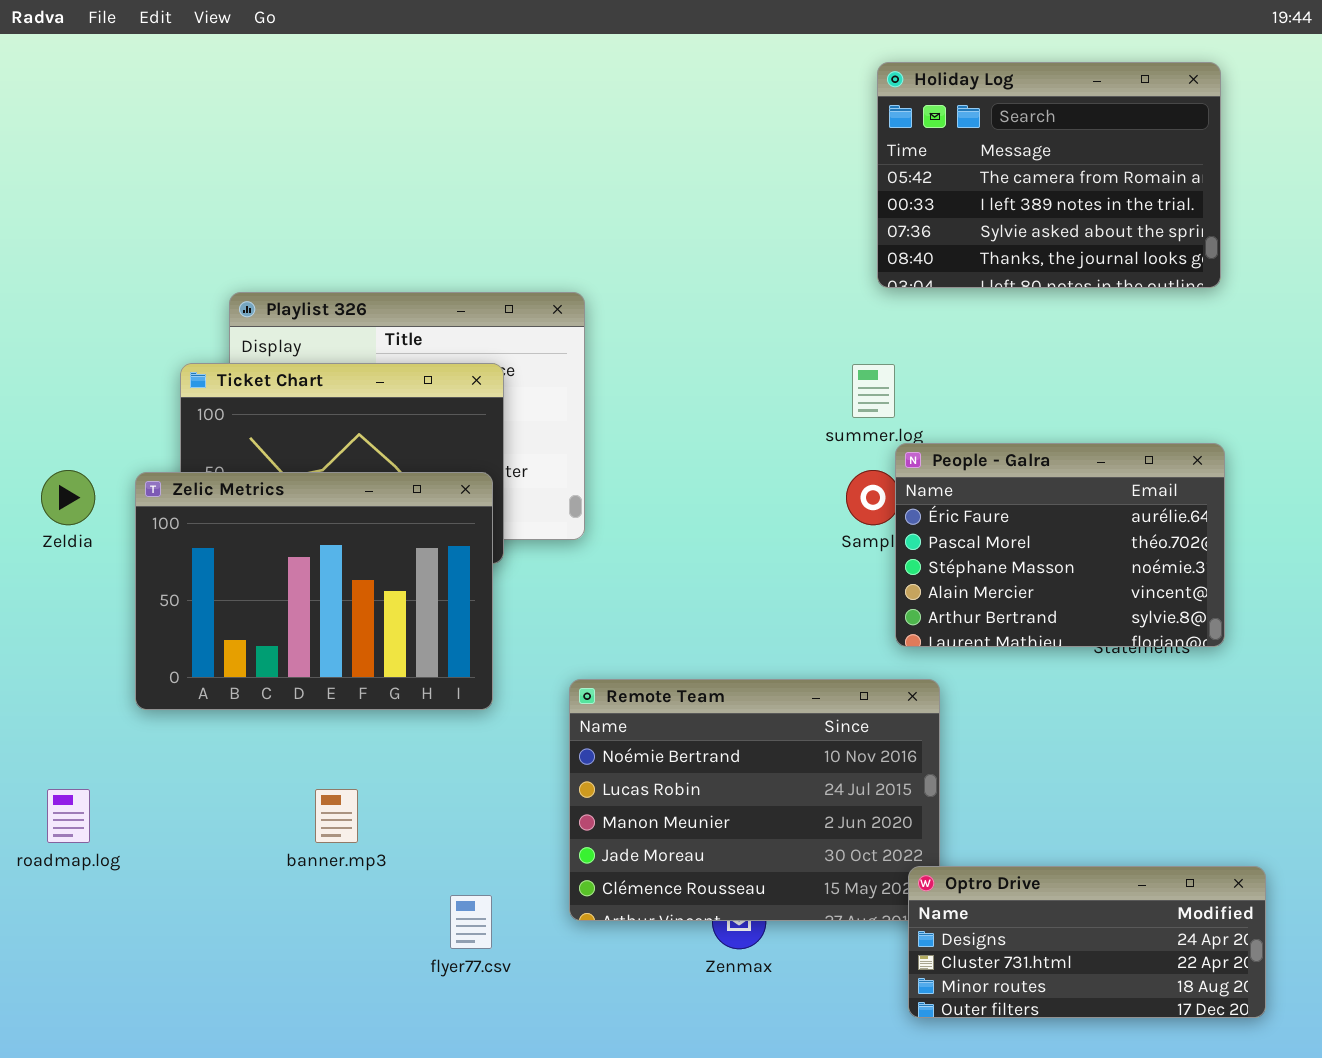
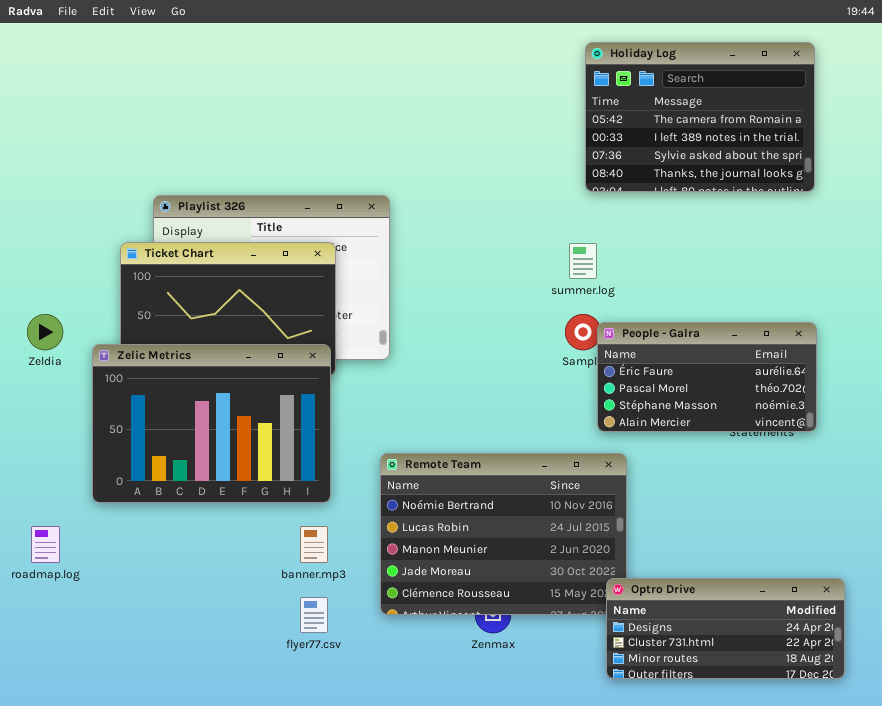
People - Galra: [895,443,1225,647] -> [597,322,817,432], resized
Zelic Metrics: [135,472,493,710] -> [92,344,331,503], moved
banner.mp3: [315,789,358,843] -> [300,526,328,563], moved

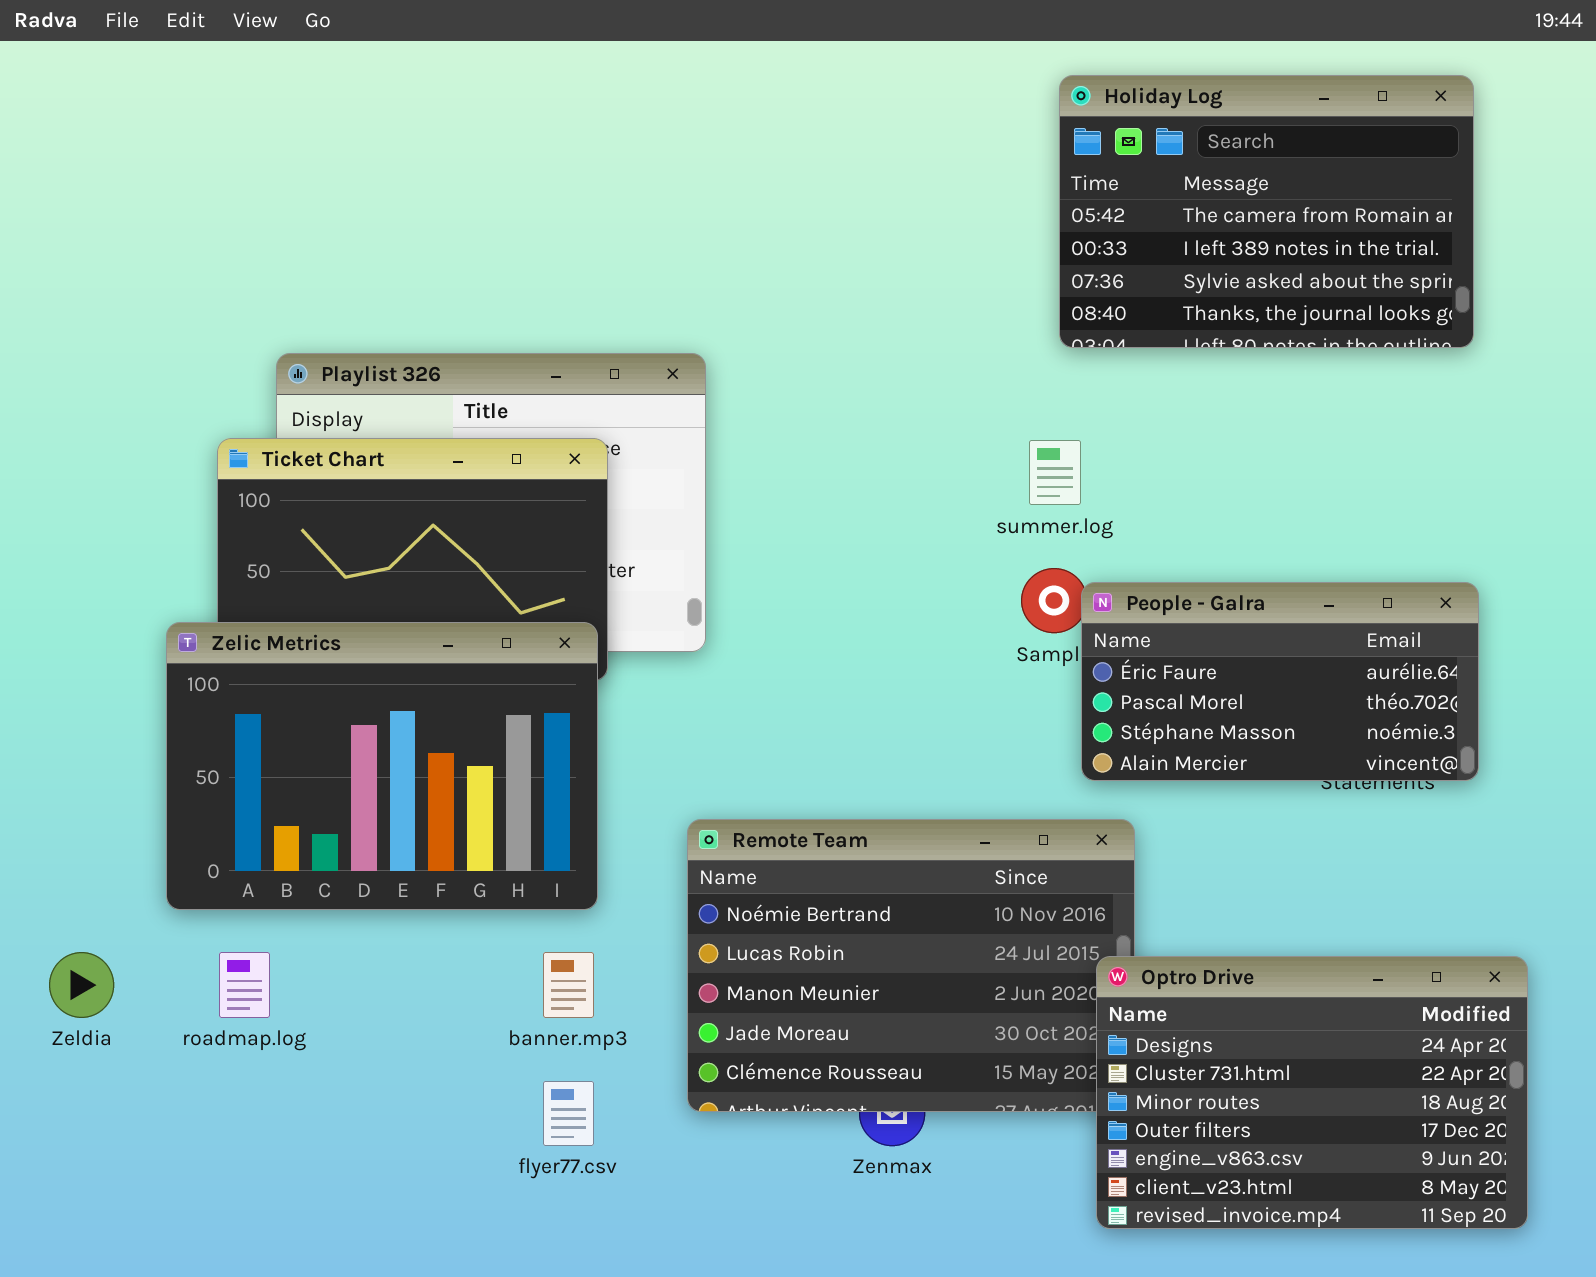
Zeldia: [27,314,63,350] -> [49,952,114,1018], moved
roadmap.log: [31,526,60,563] -> [219,952,270,1018], moved
Optro Drive: [606,578,845,679] -> [1096,956,1528,1229], resized

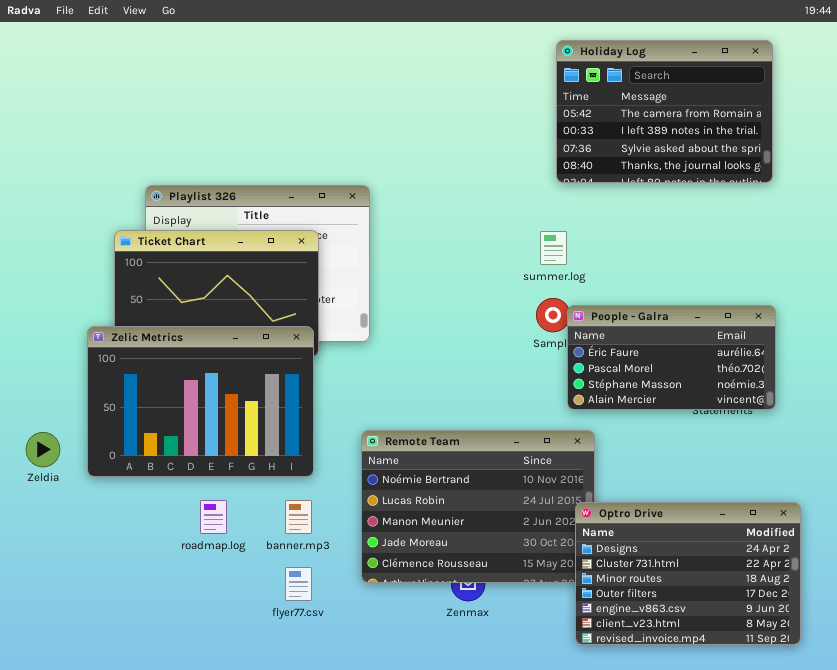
Zeldia: [49,952,114,1018] -> [26,432,60,467], moved
roadmap.log: [219,952,270,1018] -> [200,500,227,534], moved

